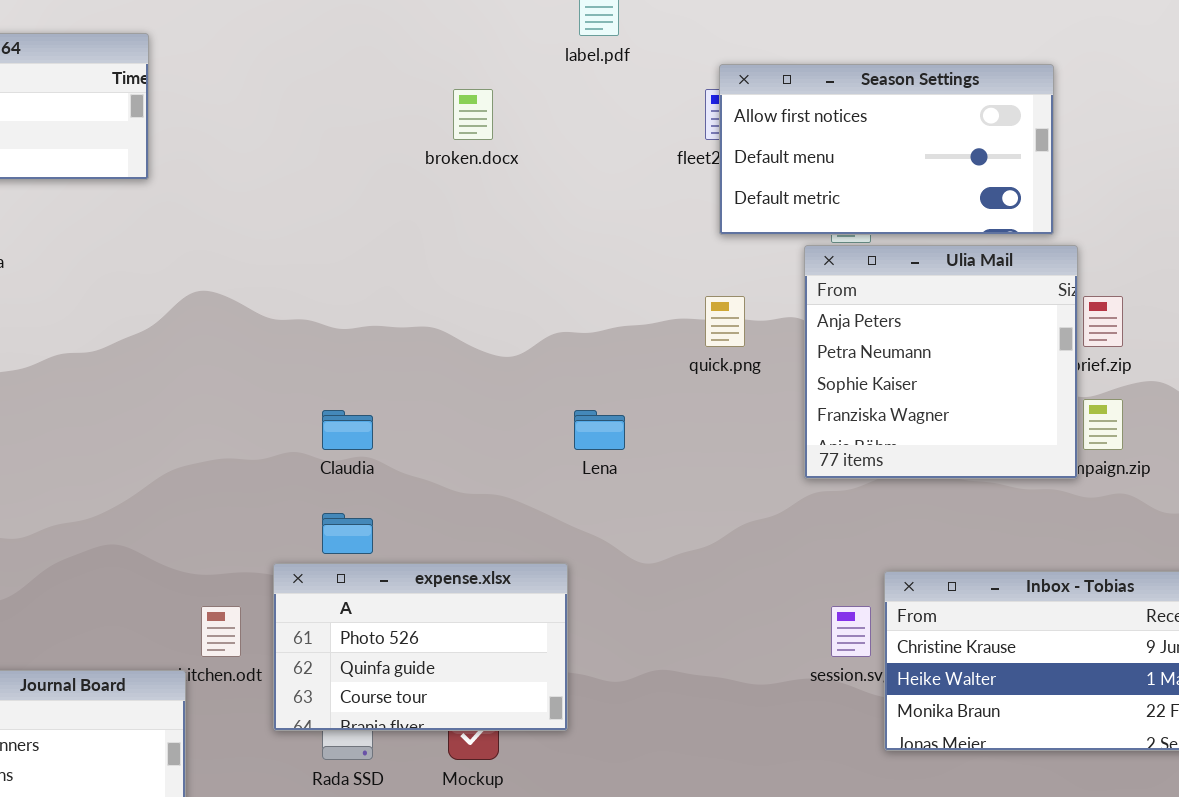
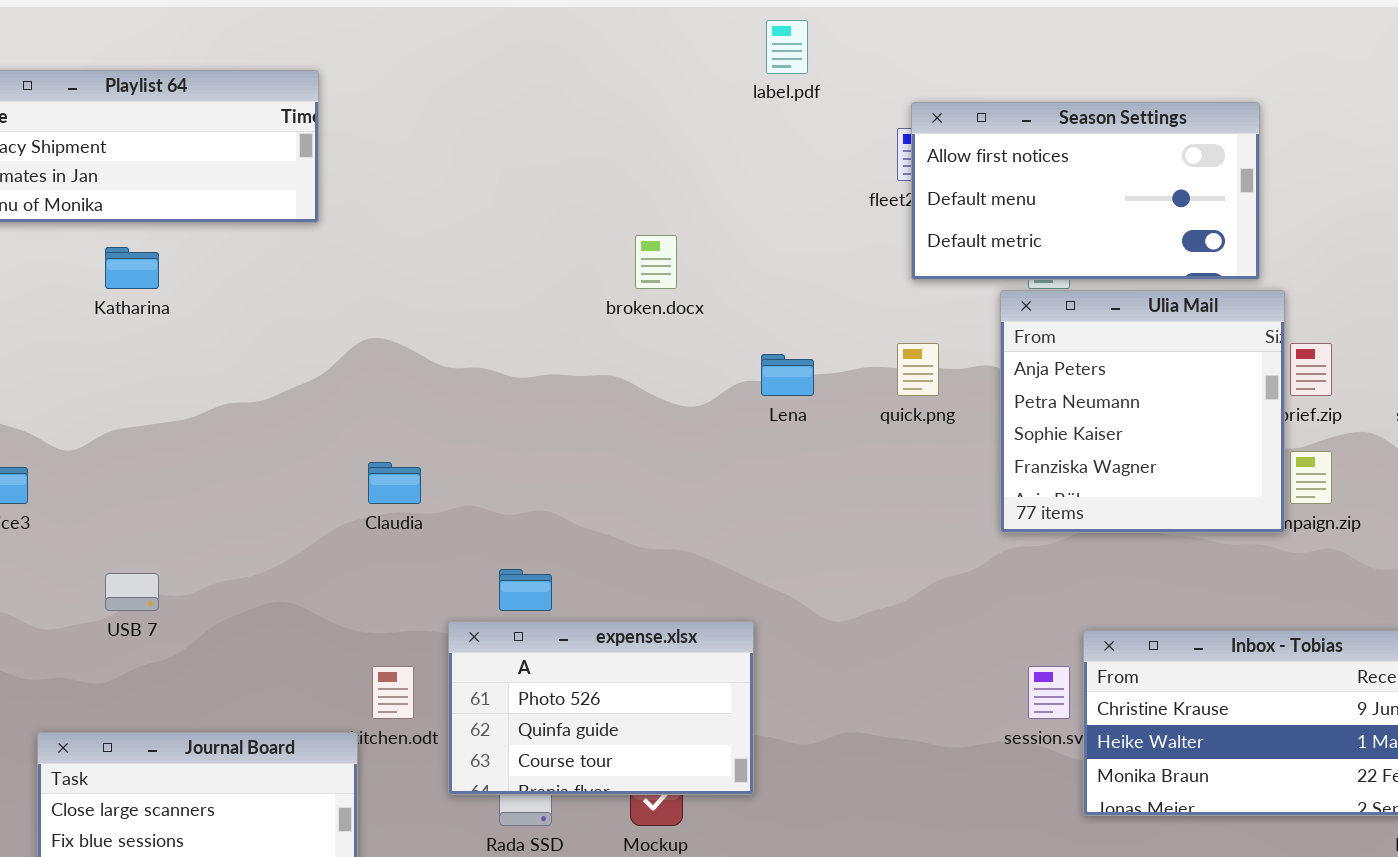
broken.docx: [453,89,493,140] -> [635,235,677,289], moved
Claudia: [322,410,373,450] -> [368,462,421,504], moved
Lena: [574,410,625,450] -> [761,354,814,396], moved

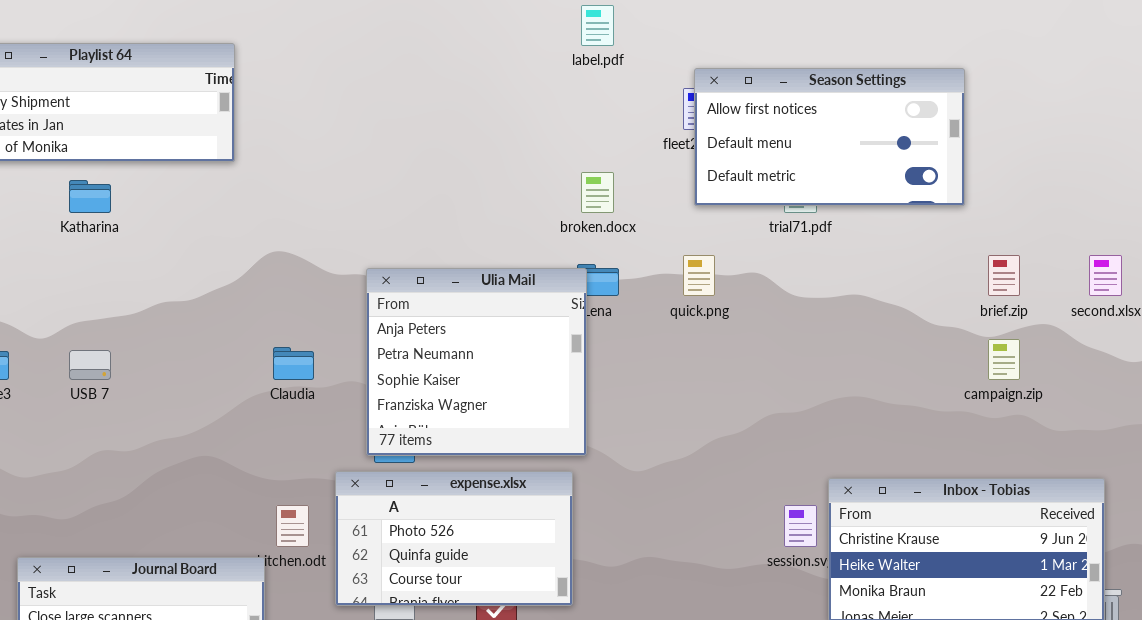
broken.docx: [635,235,677,289] -> [581,172,614,213], moved
Ulia Mail: [1000,290,1285,533] -> [366,268,587,456], moved
USB 7: [105,573,159,611] -> [69,350,111,380], moved

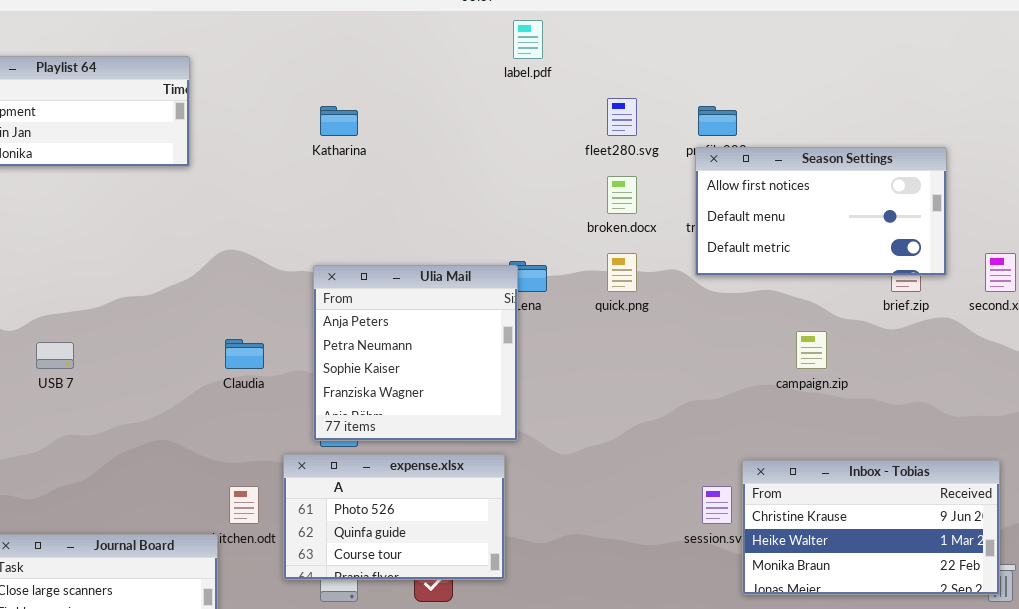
Season Settings: [694,68,965,206] -> [695,147,947,276], moved
broken.docx: [581,172,614,213] -> [607,176,637,214], moved
Katharina: [69,180,111,213] -> [320,106,358,136], moved
campaign.zip: [988,339,1020,380] -> [796,331,827,369], moved

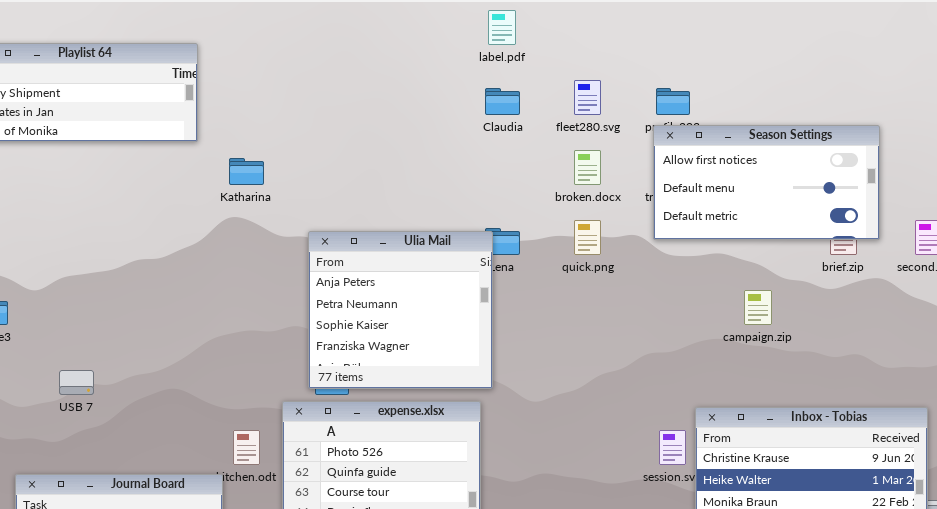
Katharina: [320,106,358,136] -> [229,158,264,185], moved
Claudia: [225,339,264,369] -> [485,88,520,115], moved
USB 7: [36,342,74,369] -> [59,370,94,395], moved

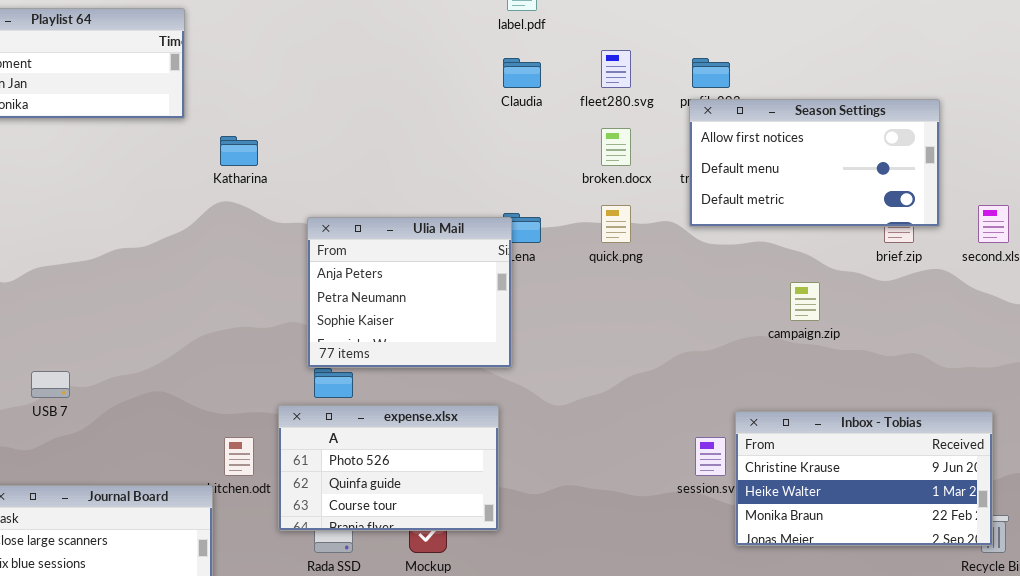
Ulia Mail: [308,231,493,389] -> [307,217,512,368], resized

